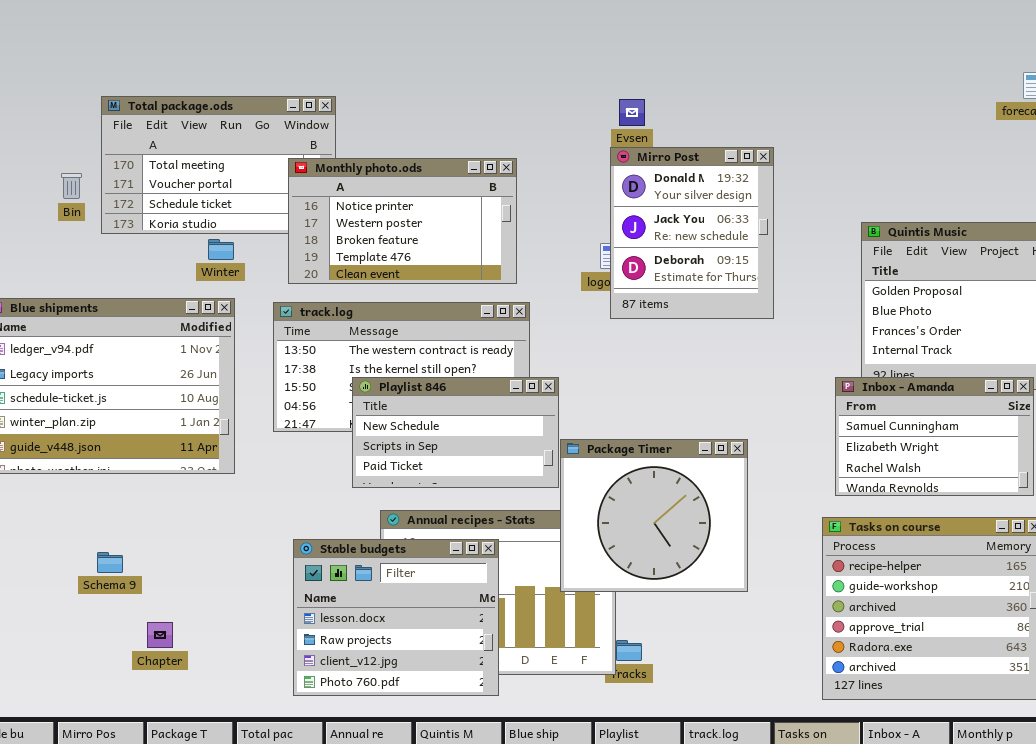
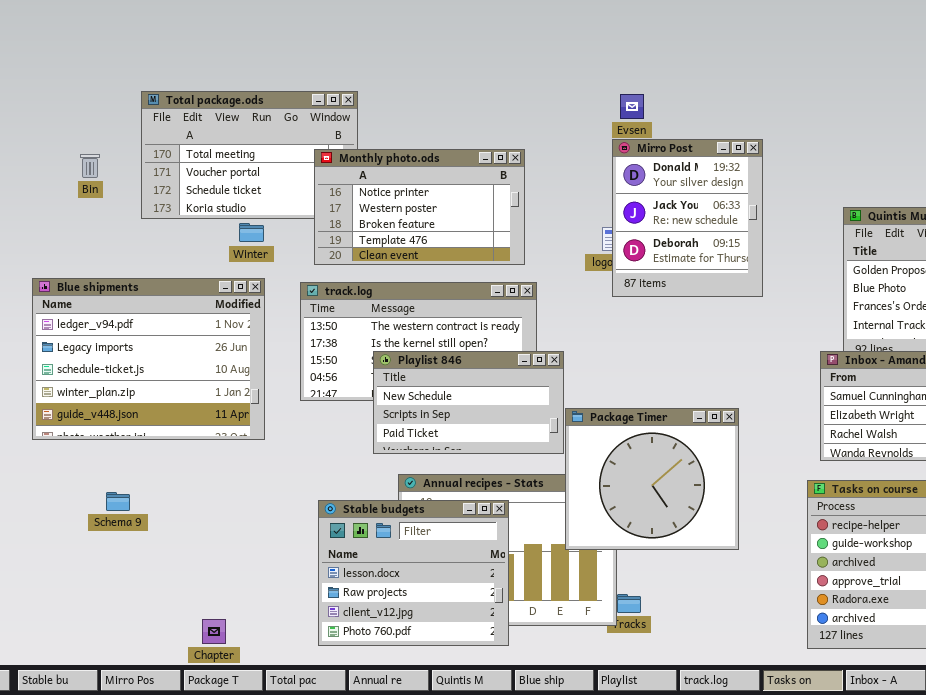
Bin: [61,173,82,199] -> [80,154,100,178], moved
Schema 9: [97,552,123,573] -> [106,492,130,511], moved
Chapter: [147,622,173,648] -> [202,619,226,644], moved

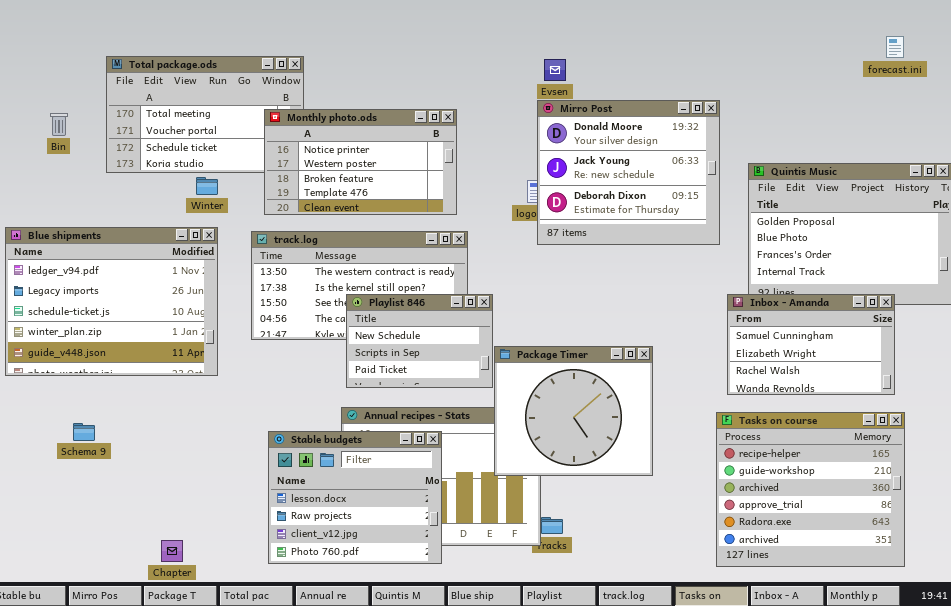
Mirro Post: [612,139,763,297] -> [537,100,720,245], resized
Playlist 846: [373,351,564,454] -> [346,294,493,388], resized

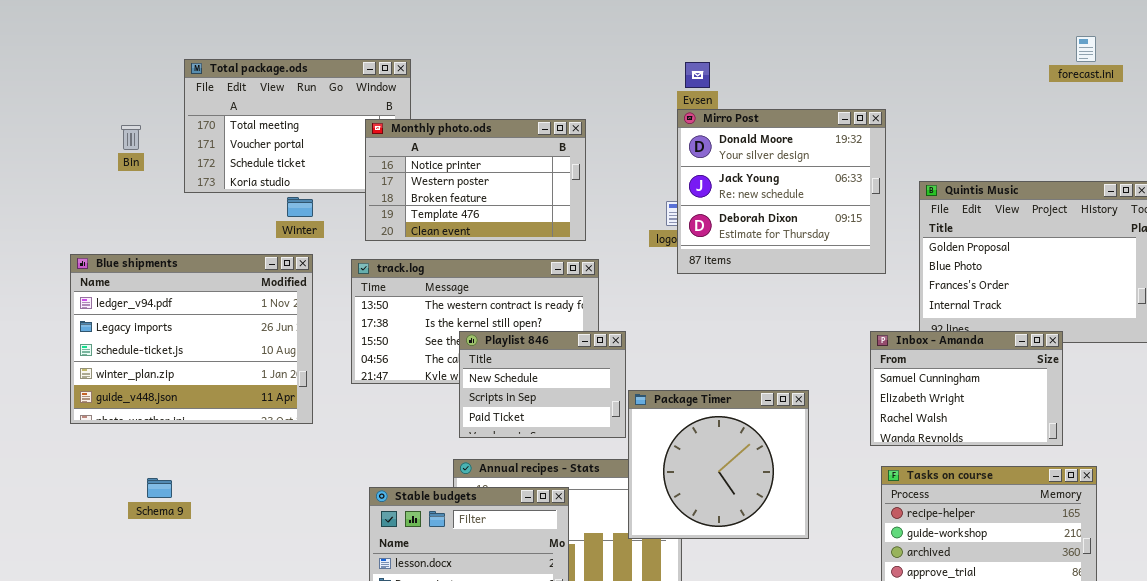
Inbox - Amanda: [727,294,895,395] -> [870,331,1063,446], moved

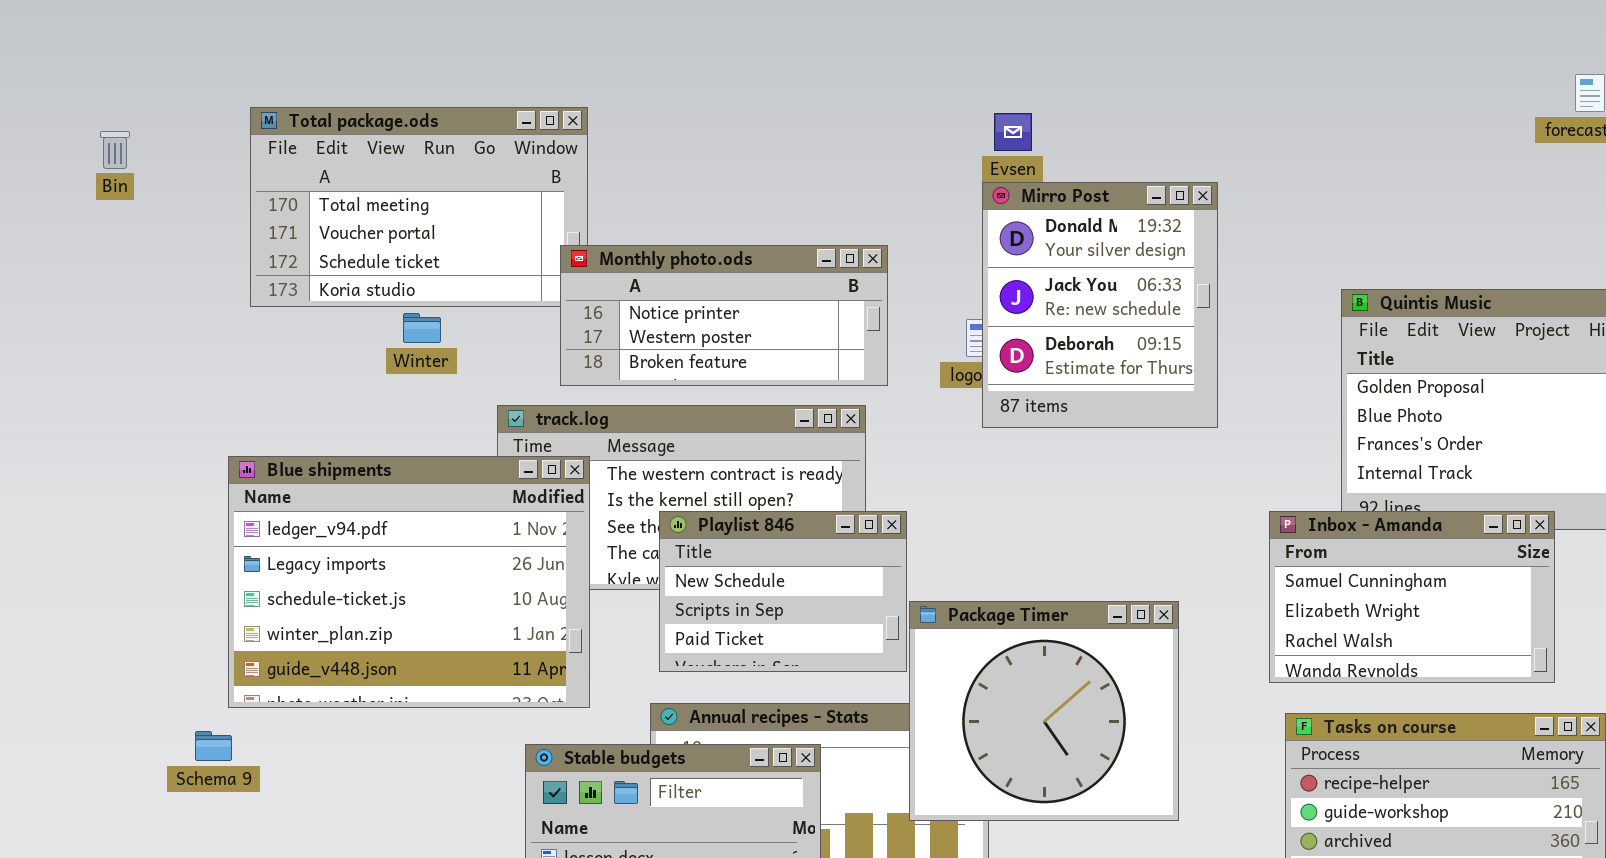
Mirro Post: [677,109,886,274] -> [982,182,1218,428], resized
Monthly photo.ods: [365,119,586,241] -> [560,245,888,386], moved, resized
Bin: [121,125,141,150] -> [100,131,130,169], moved
Blue shipments: [70,254,313,424] -> [228,456,590,708], moved

